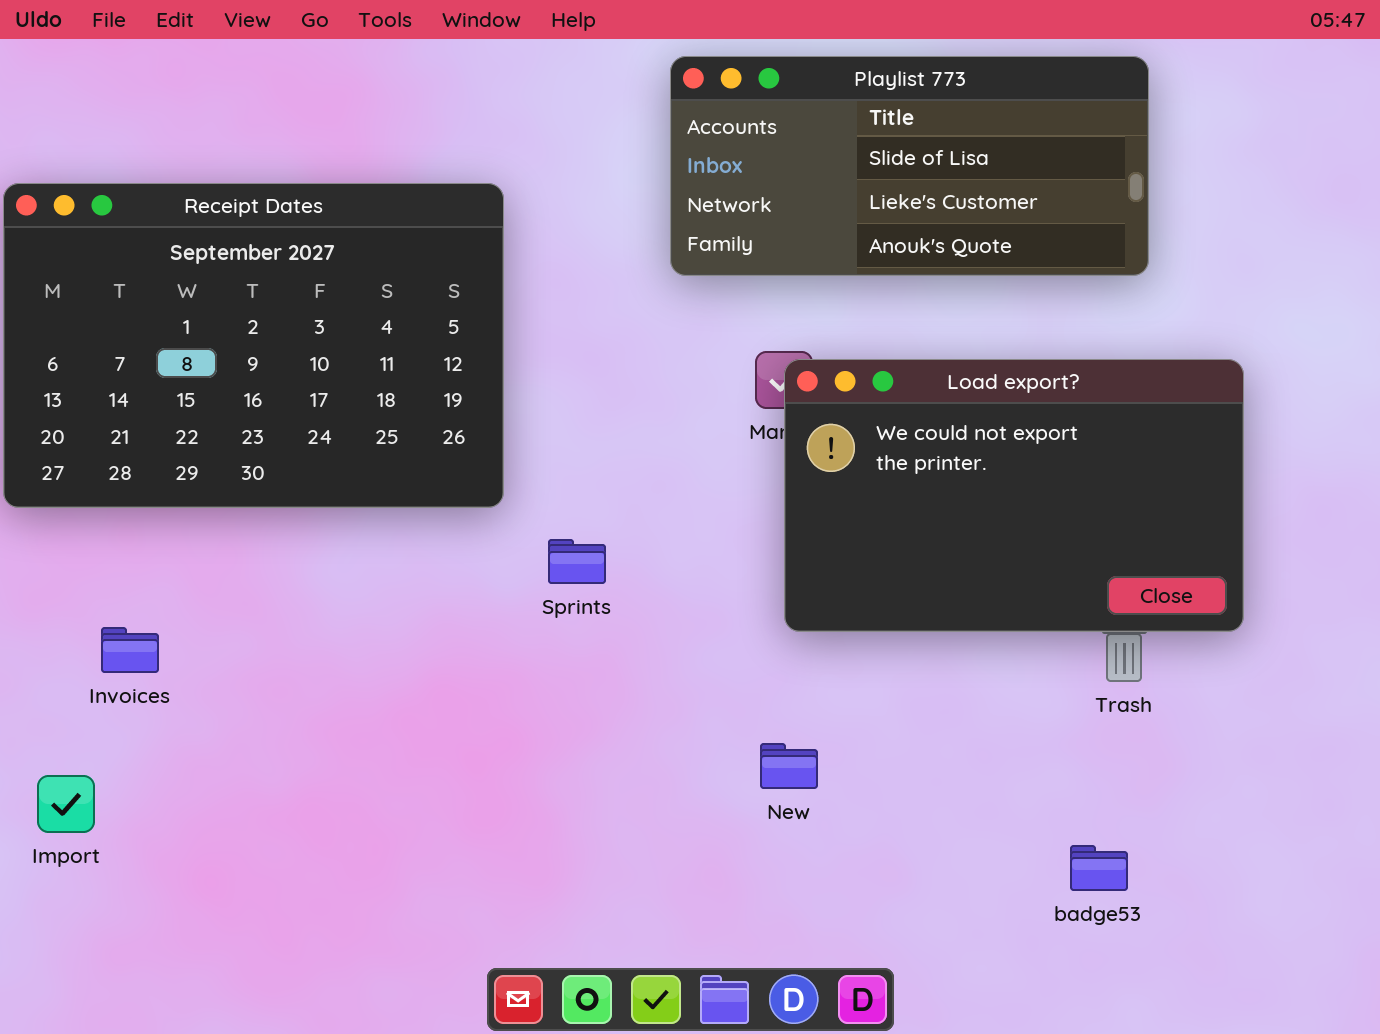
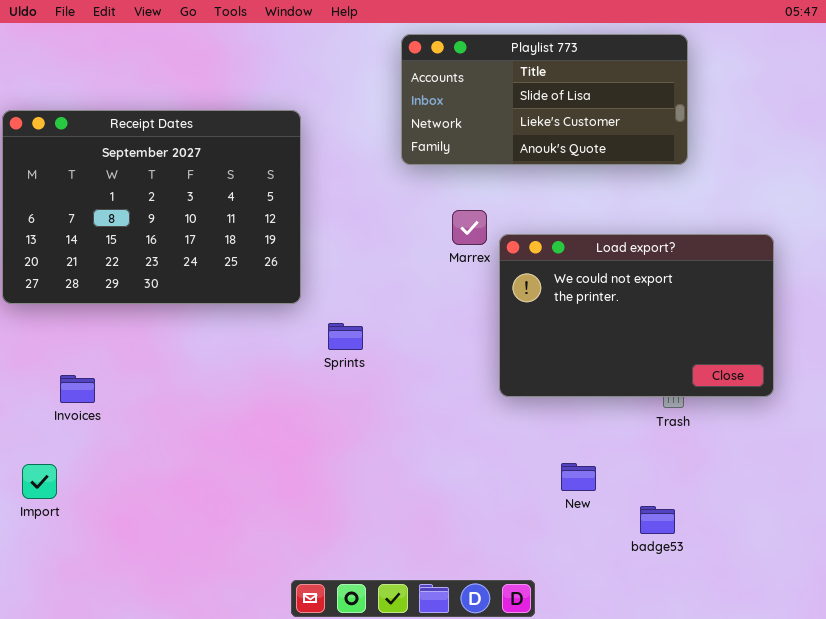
Load export?: [784,359,1244,632] -> [499,234,774,397], moved
New: [760,743,818,789] -> [561,463,596,491], moved

